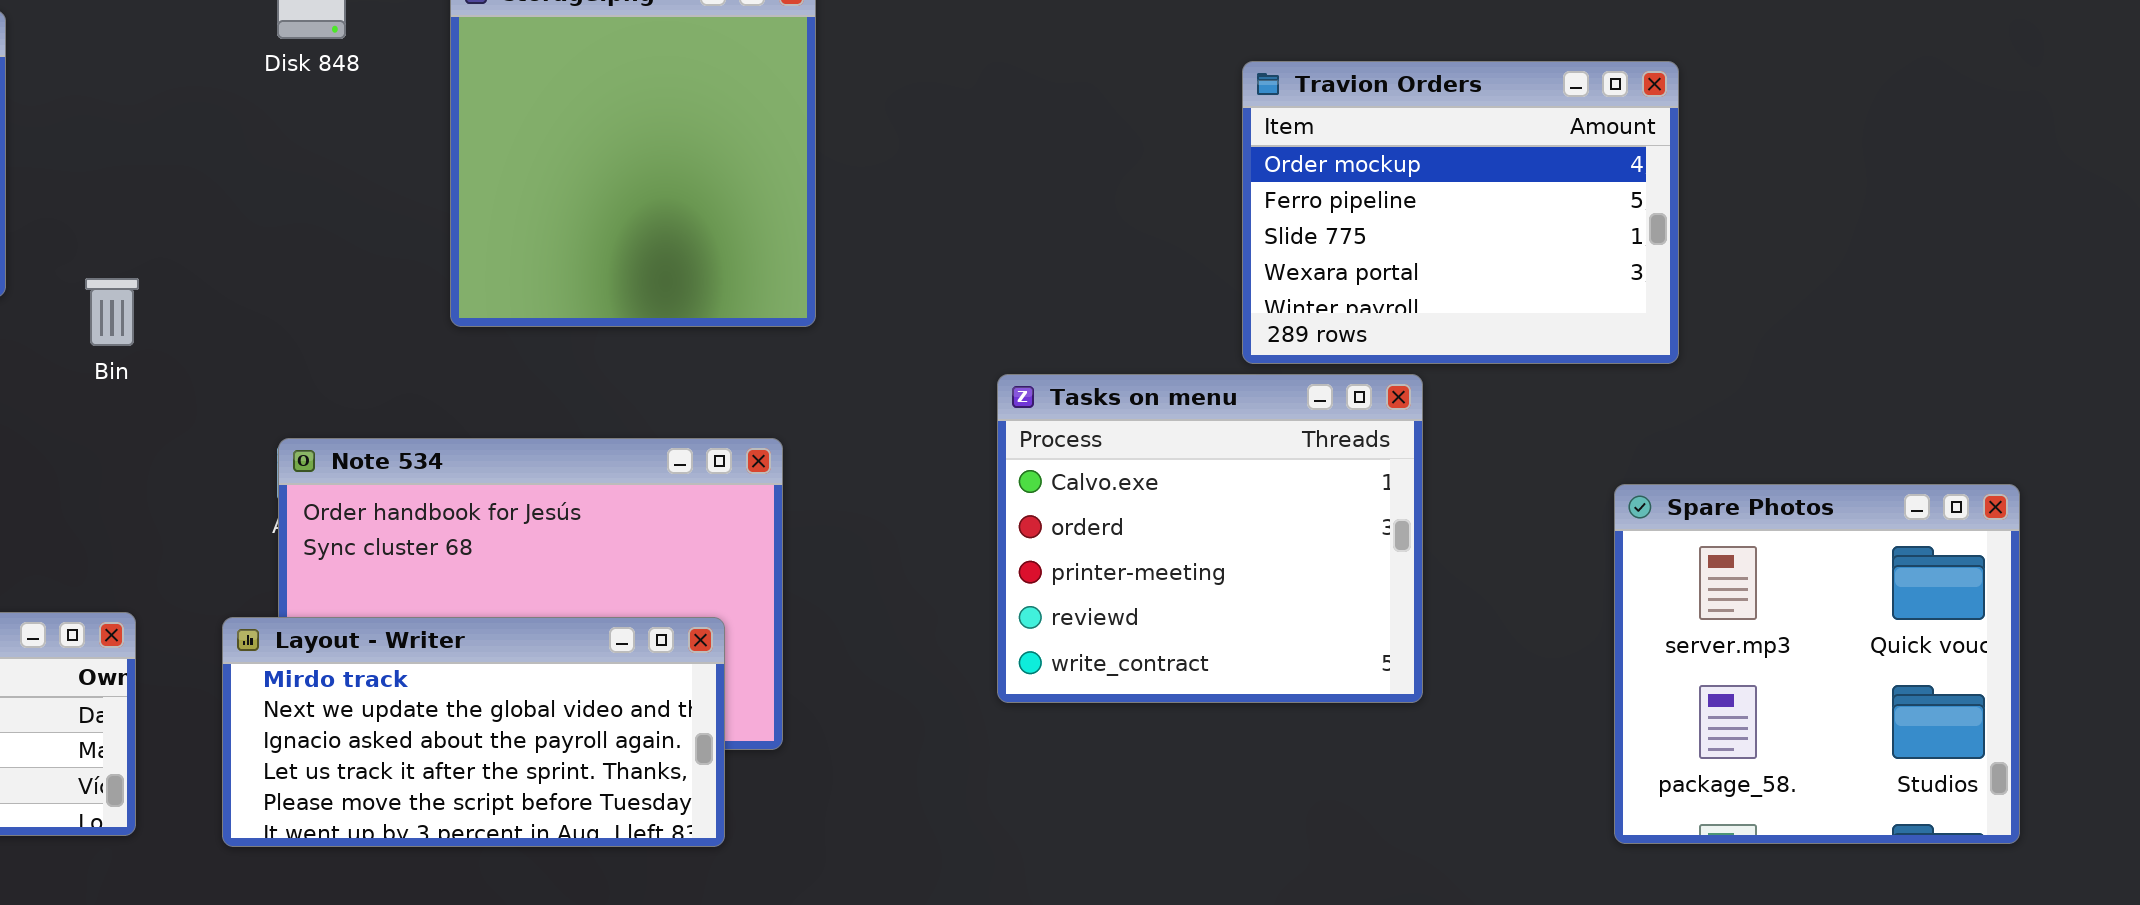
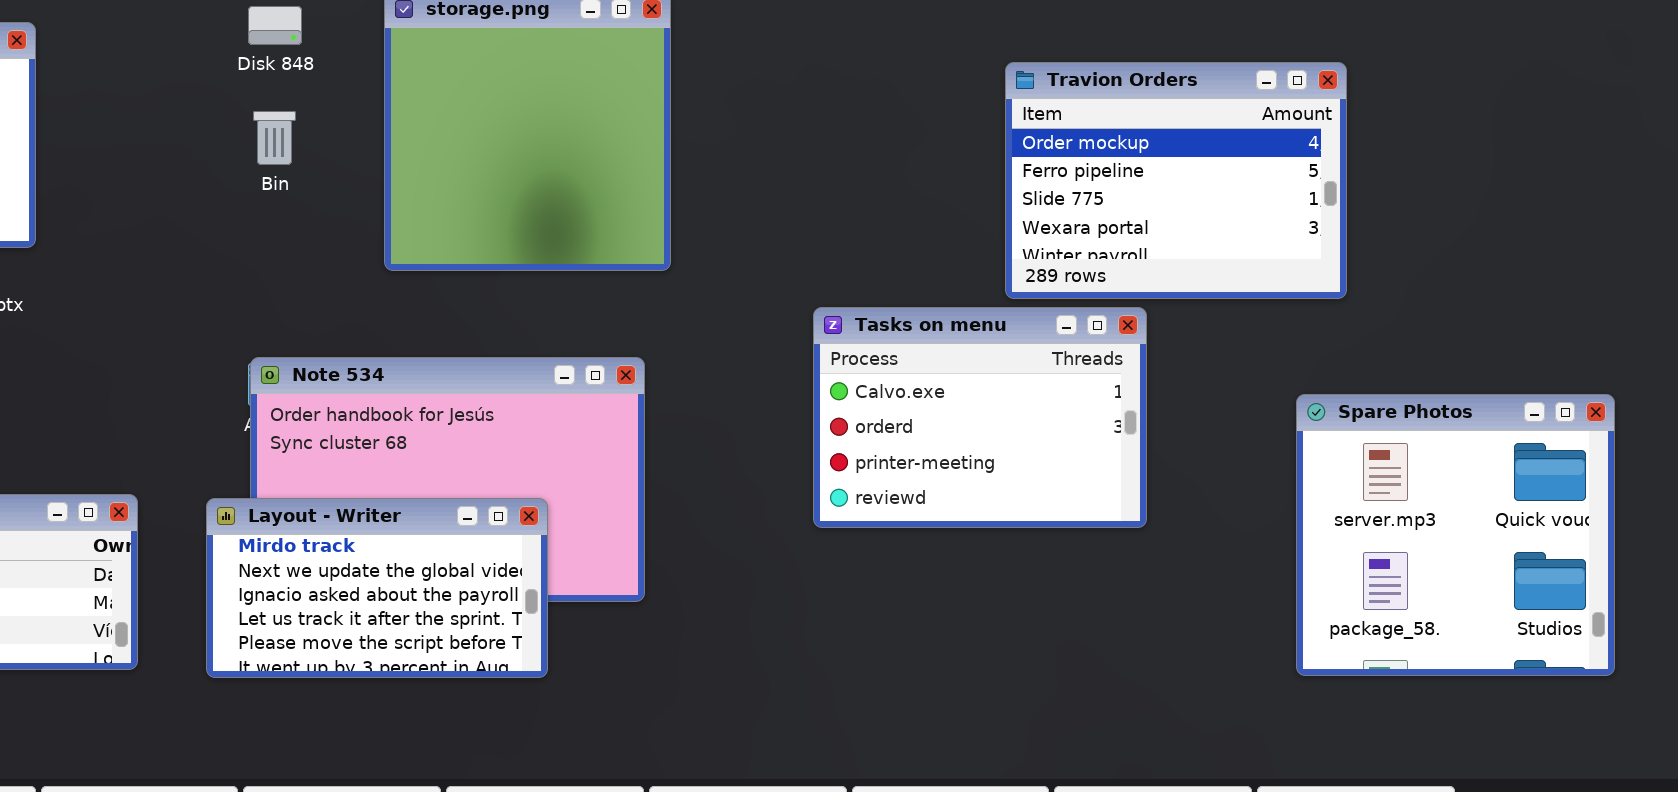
Bin: [85,278,139,346] -> [253,111,296,165], moved
Tasks on menu: [997,374,1423,703] -> [813,307,1147,528], resized
Layout - Writer: [222,617,725,847] -> [206,498,548,678], resized

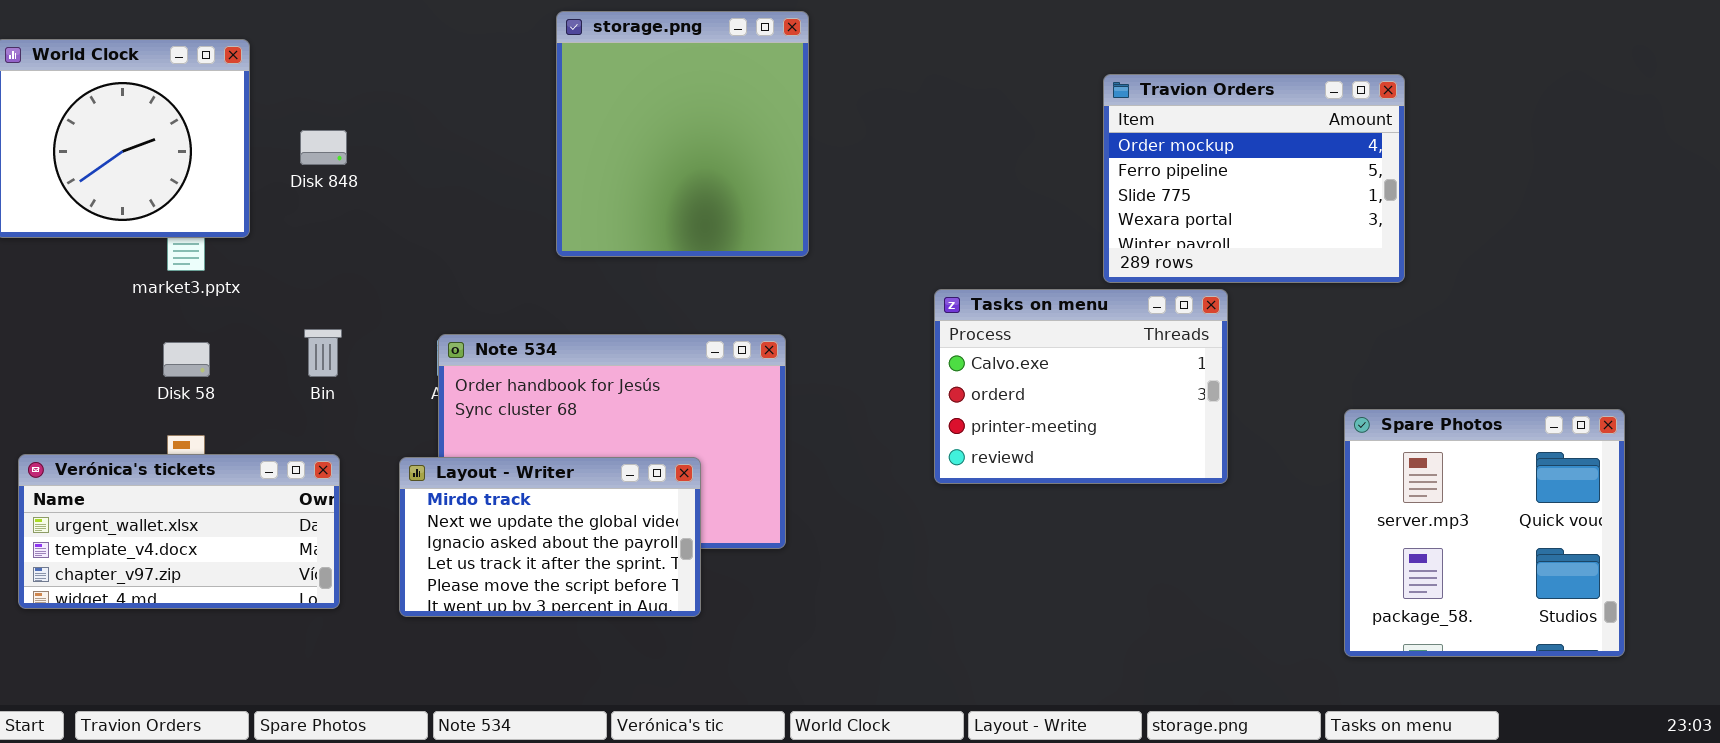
Disk 848: [248,6,302,45] -> [300,130,347,165], moved
Bin: [253,111,296,165] -> [304,329,342,377], moved
Spare Photos: [1296,394,1615,676] -> [1344,409,1625,657], moved

